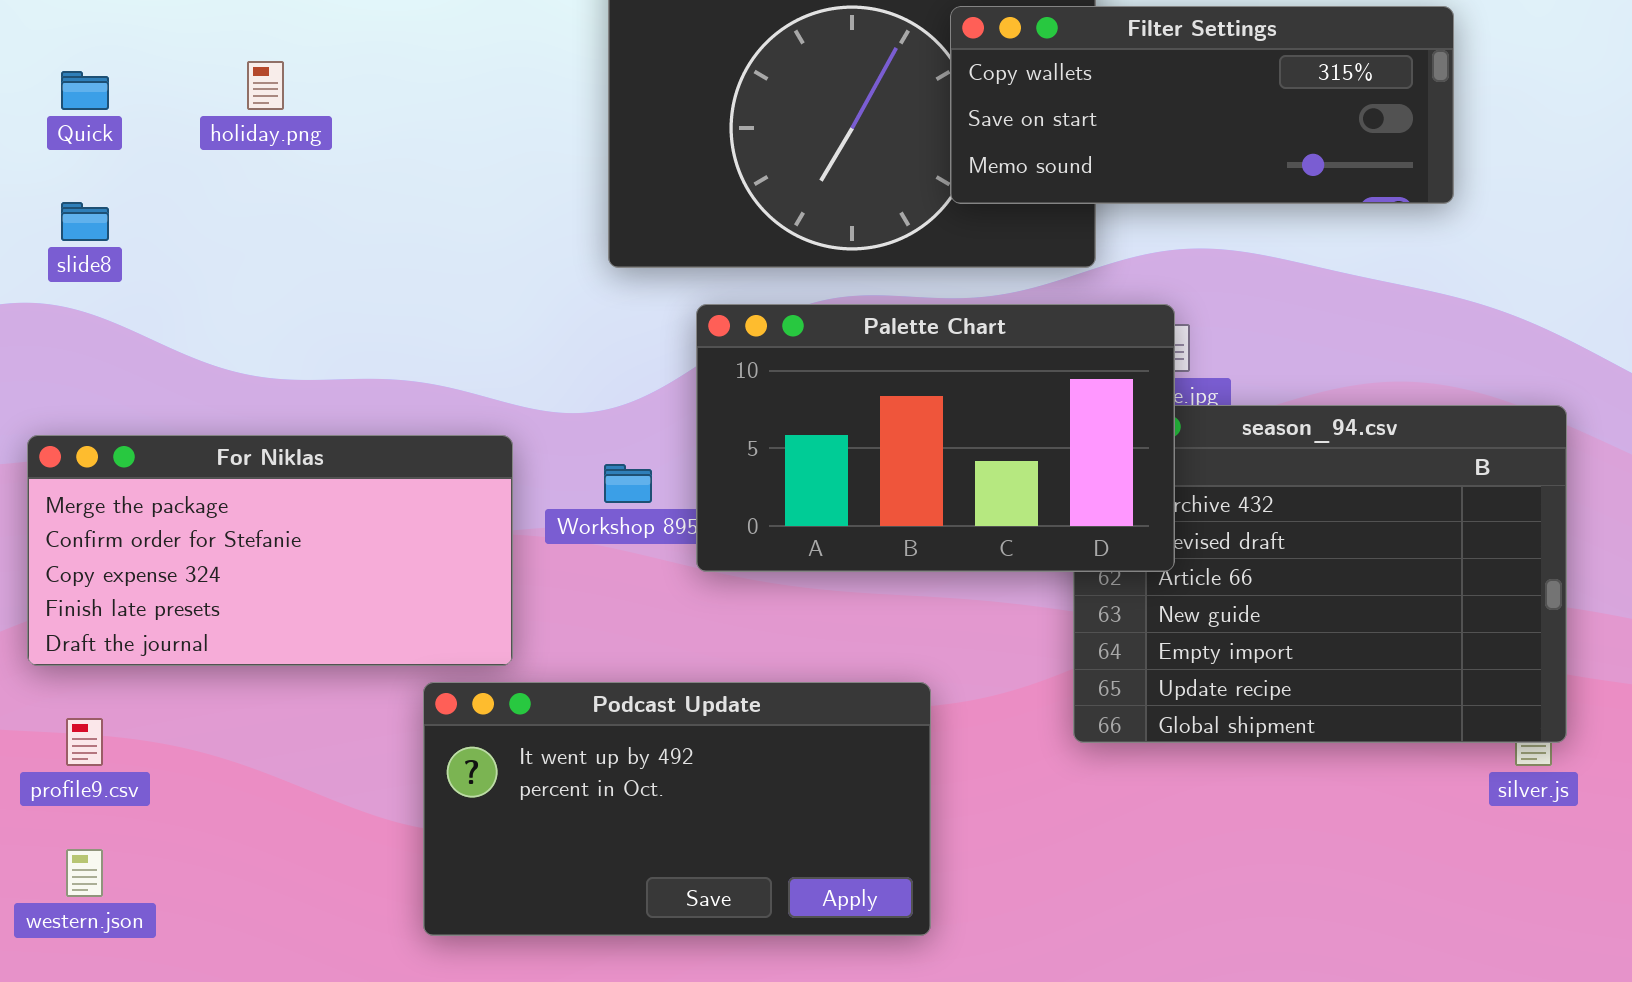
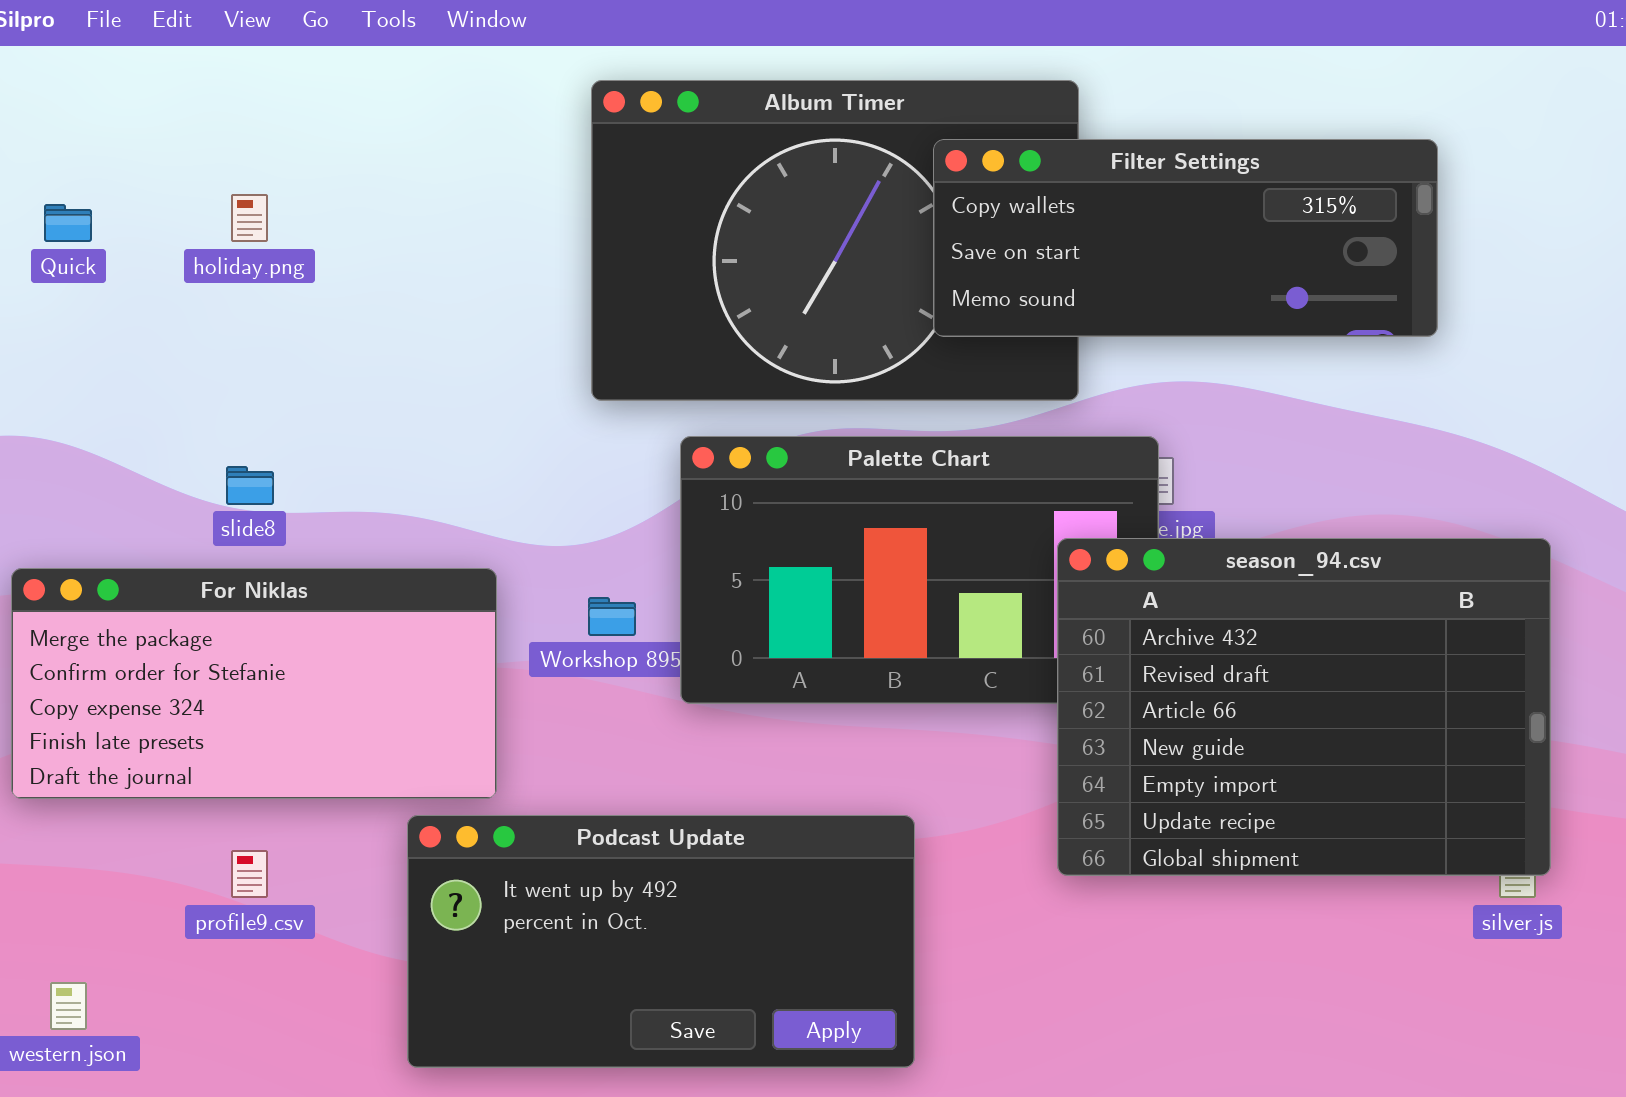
slide8: [61,202,109,241] -> [226,466,274,505], moved
season_94.csv: [1073,405,1567,743] -> [1057,538,1551,876], raised
profile9.csv: [66,718,103,766] -> [231,850,268,898], moved

